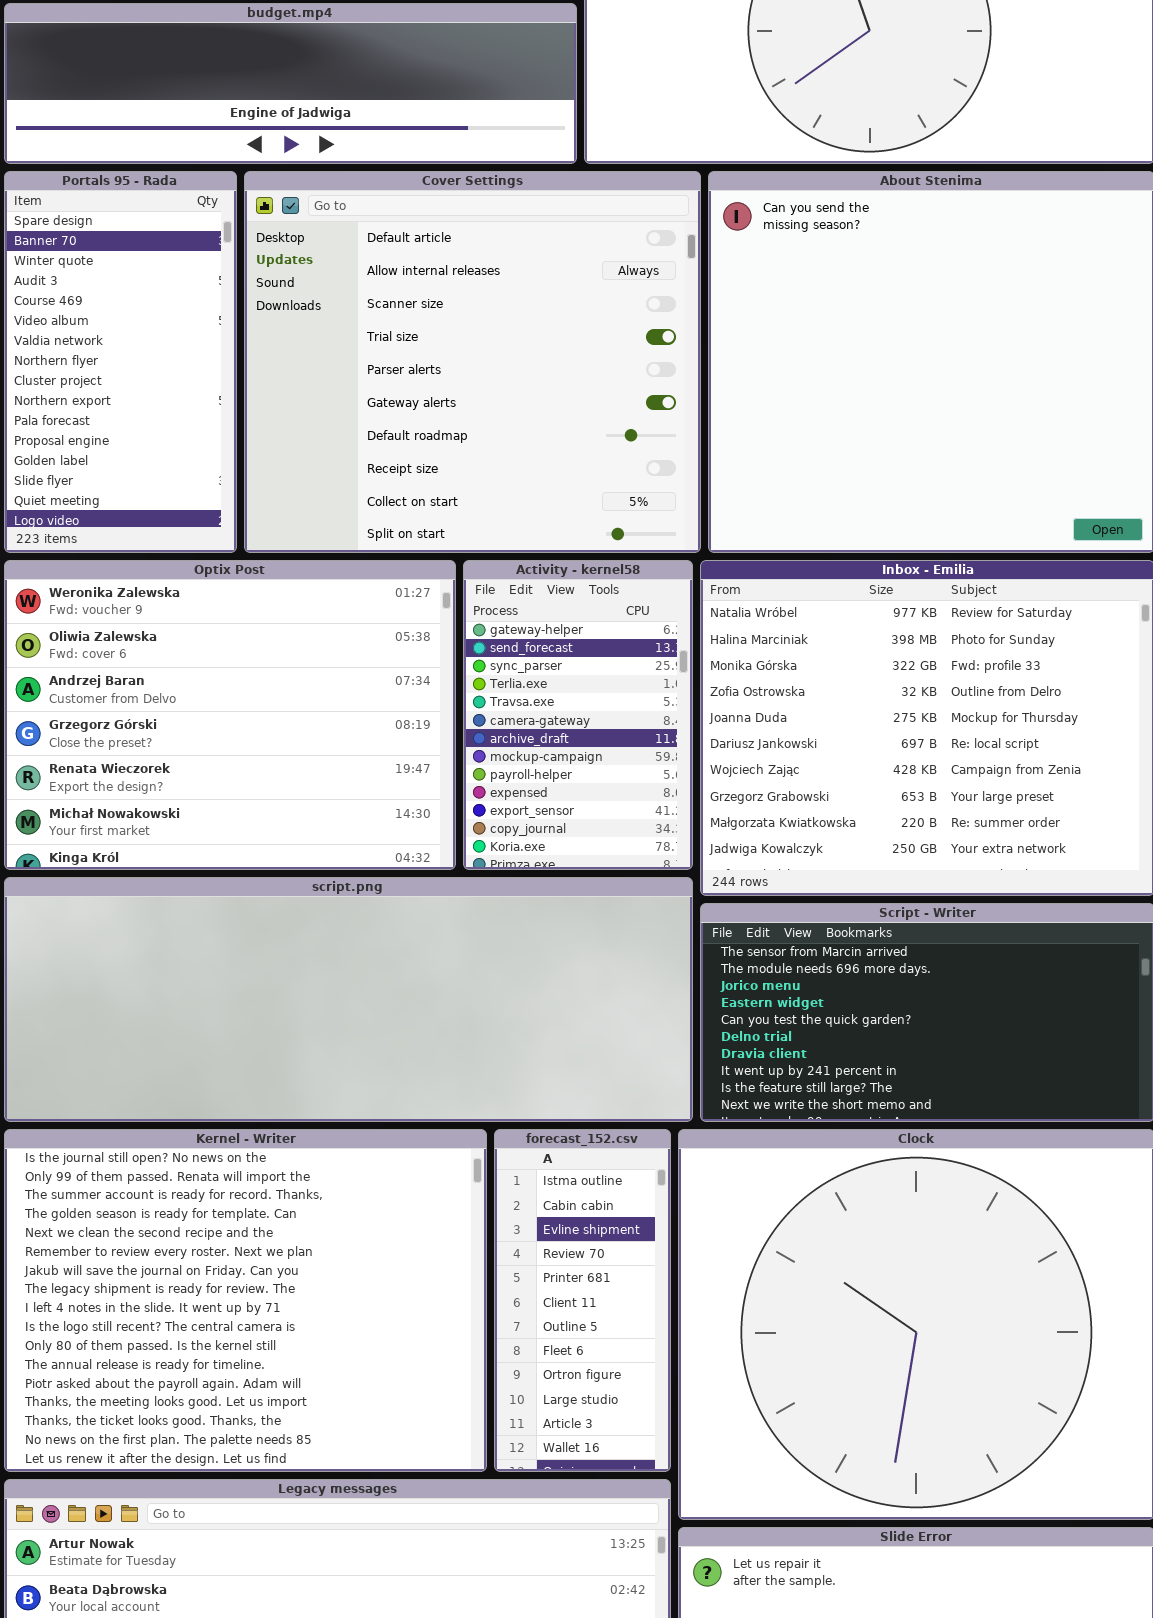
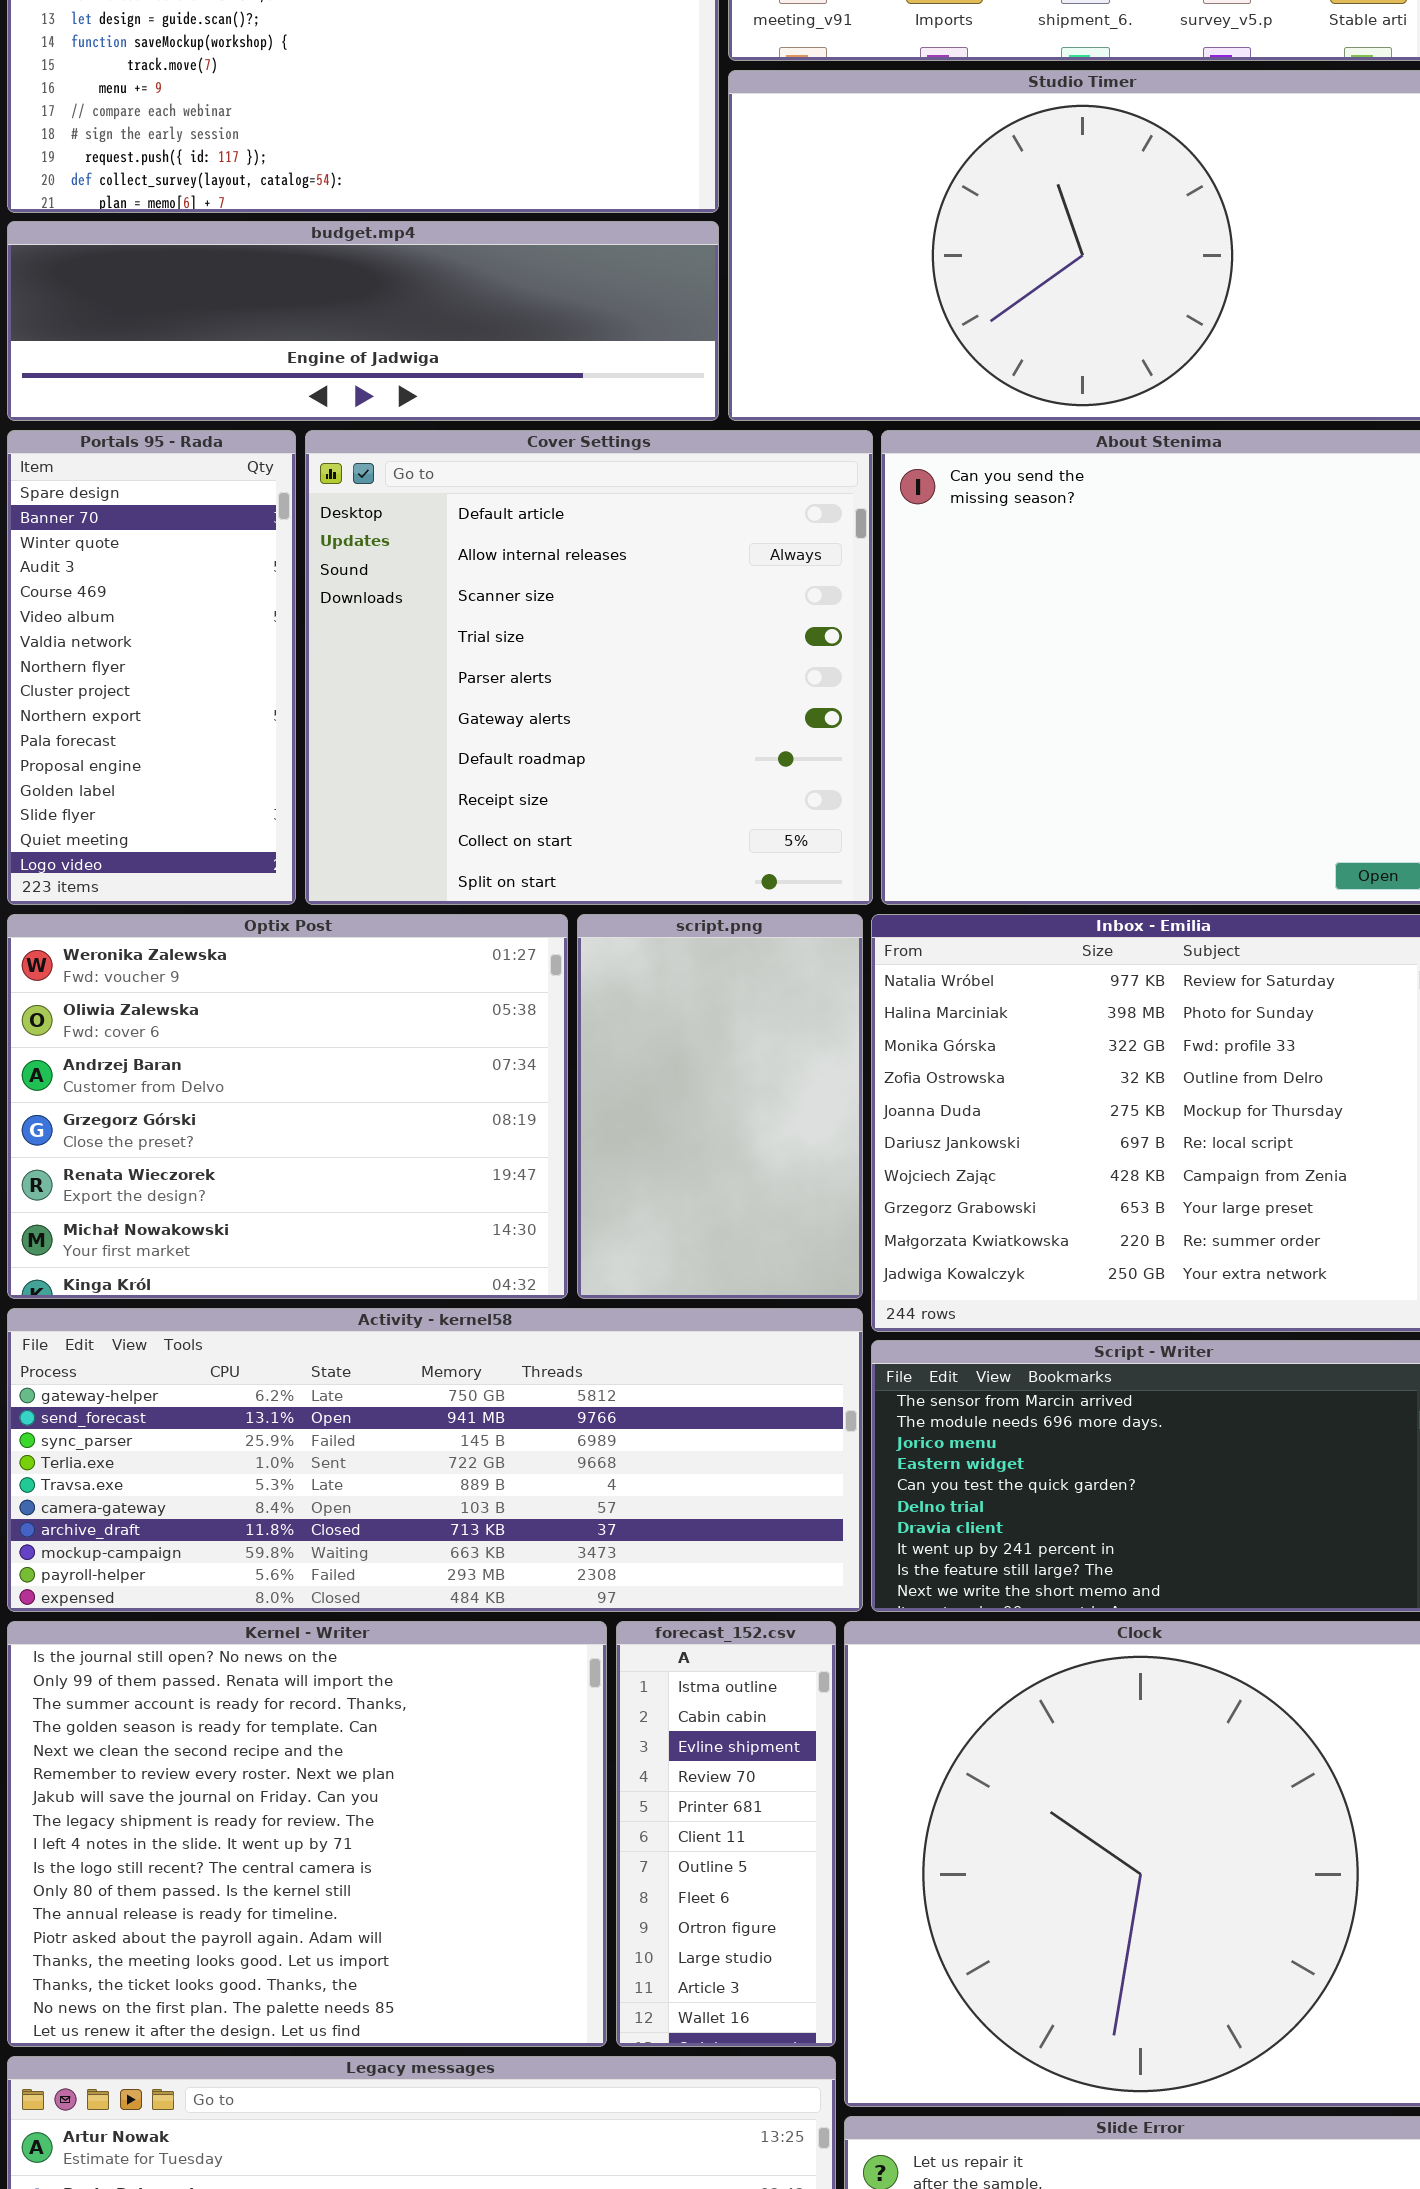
Activity - kernel58: [463,560,693,870] -> [7,1308,863,1612], moved, resized
script.png: [4,877,693,1122] -> [577,914,863,1299], moved, resized

